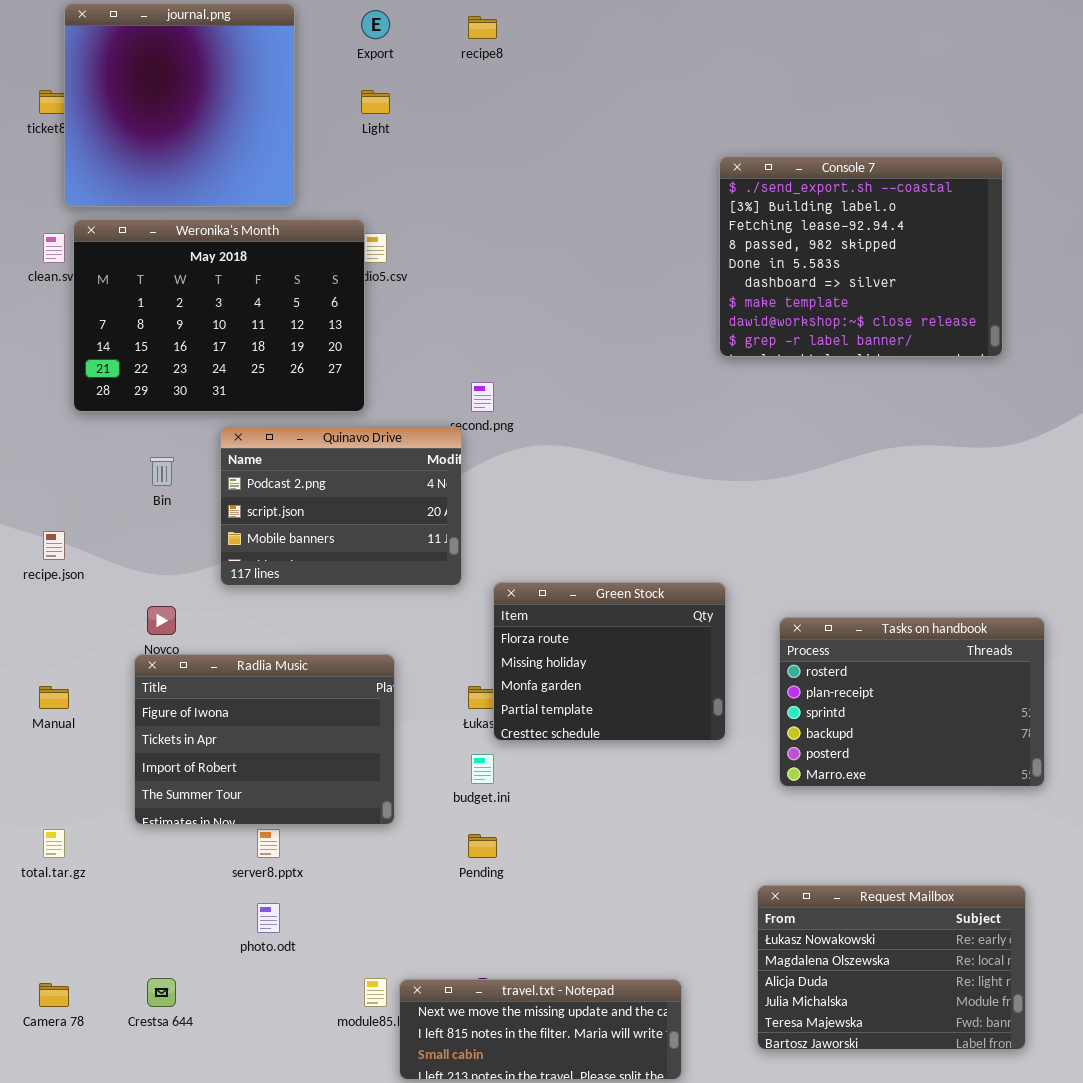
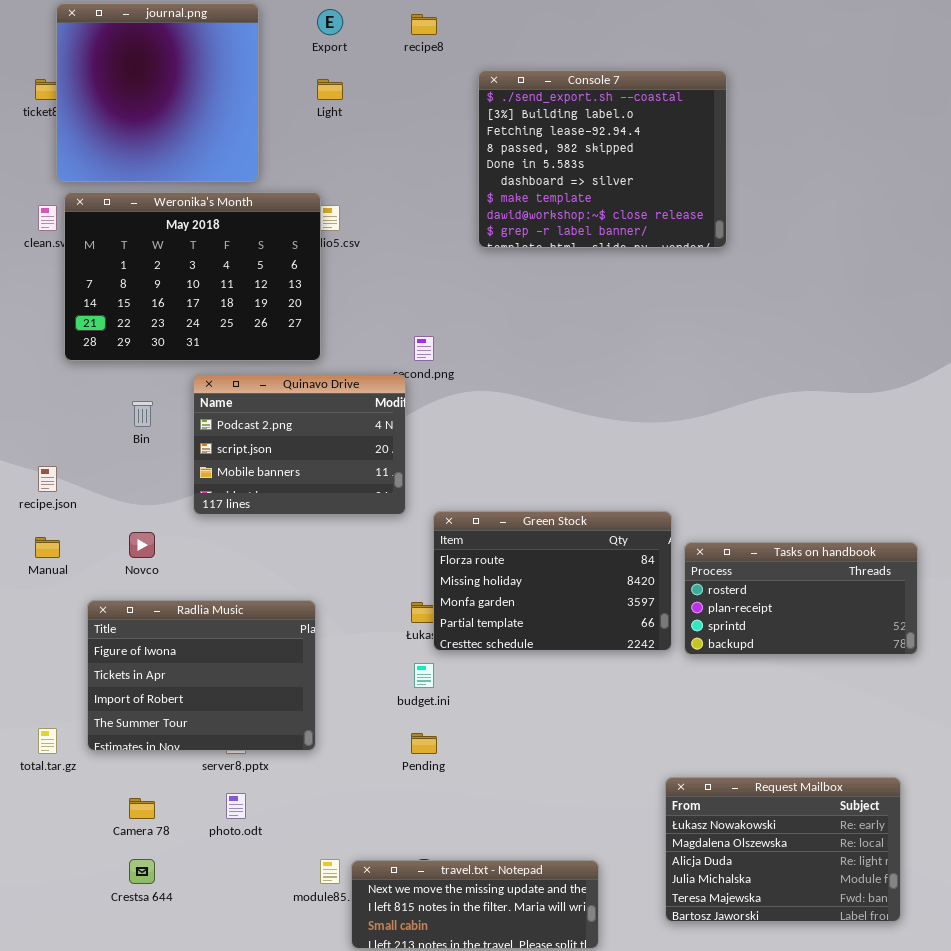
Console 7: [719,156,1003,357] -> [478,70,727,248], moved
Green Stock: [493,582,726,741] -> [433,511,672,651], resized
Tasks on handbook: [779,617,1045,787] -> [684,542,918,655], resized
Radlia Music: [134,654,395,825] -> [87,600,316,751], moved
Manual: [39,686,69,709] -> [35,537,60,558], moved
Camera 78: [39,983,69,1007] -> [129,798,155,819], moved

